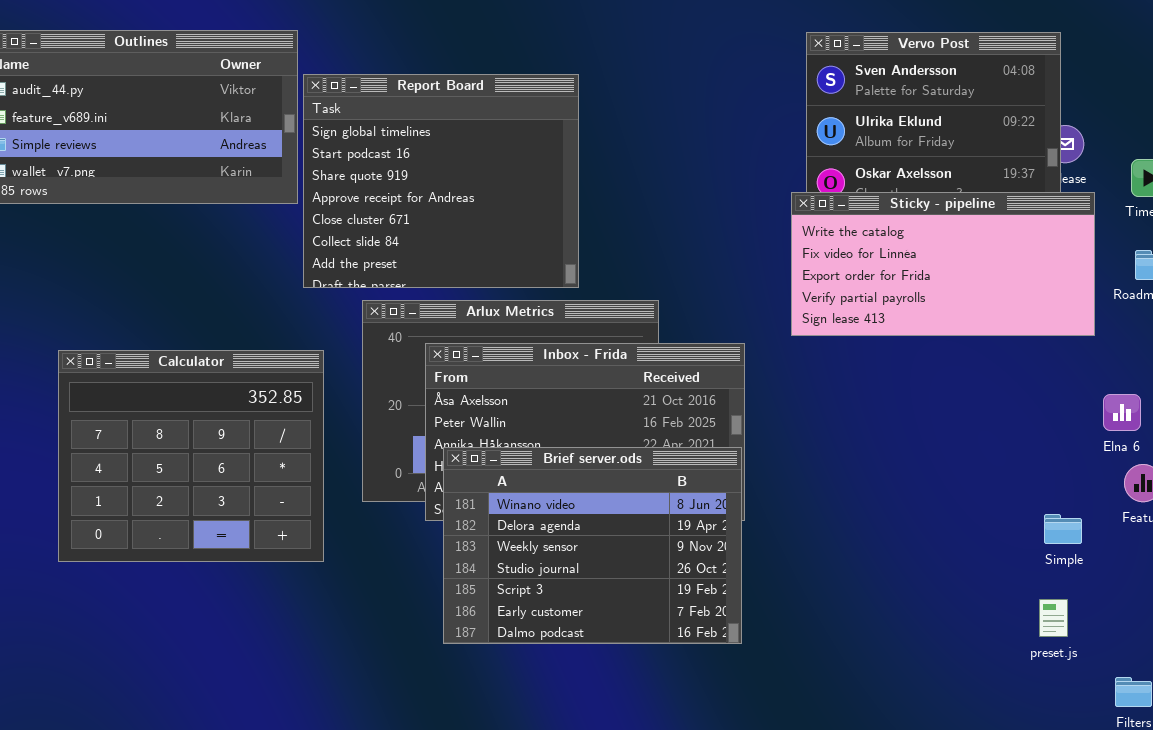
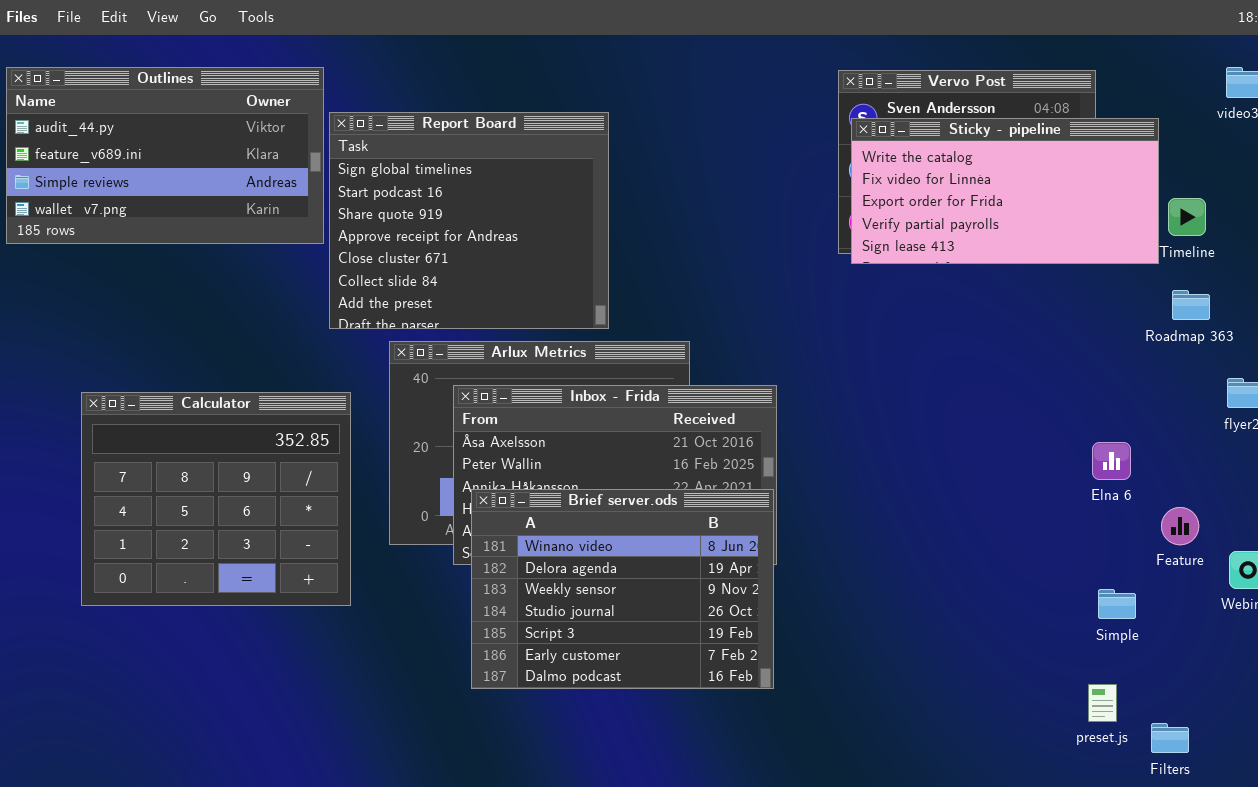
Sticky - pipeline: [791,192,1095,336] -> [851,118,1159,264], moved
Elna 6: [1103,394,1141,431] -> [1092,442,1131,480], moved
Simple: [1044,514,1082,544] -> [1098,589,1136,619], moved
preset.js: [1039,599,1068,637] -> [1088,684,1117,722], moved

